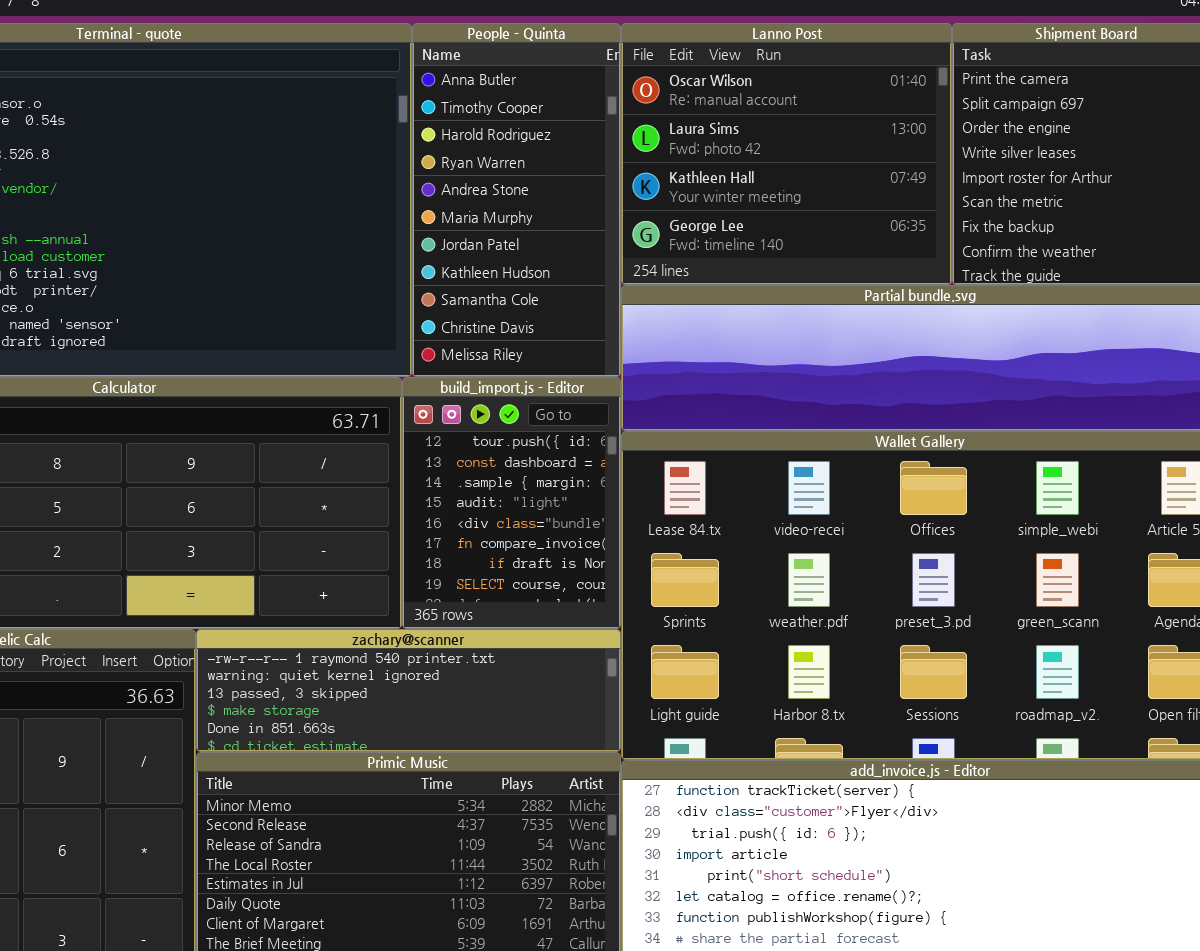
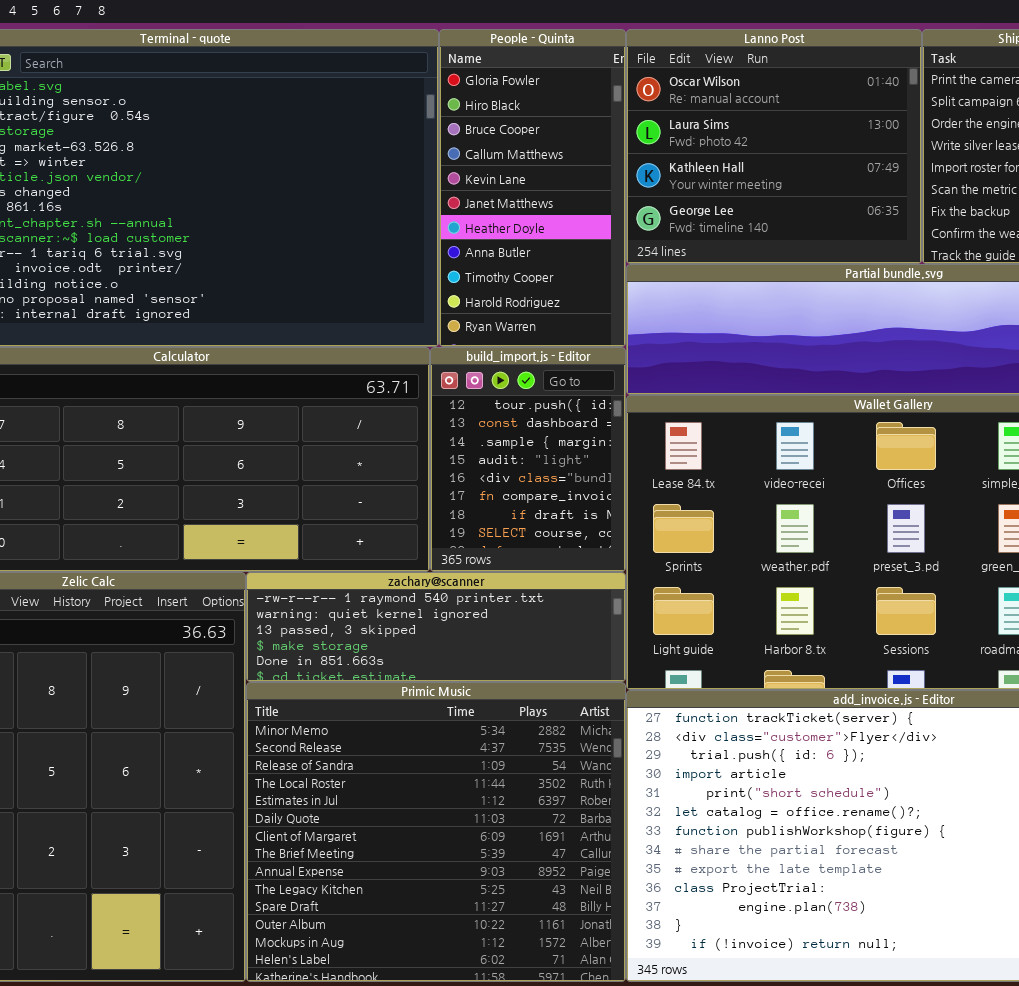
People - Quinta: [412,23,621,377] -> [439,29,626,347], scrolled up 7 rows

